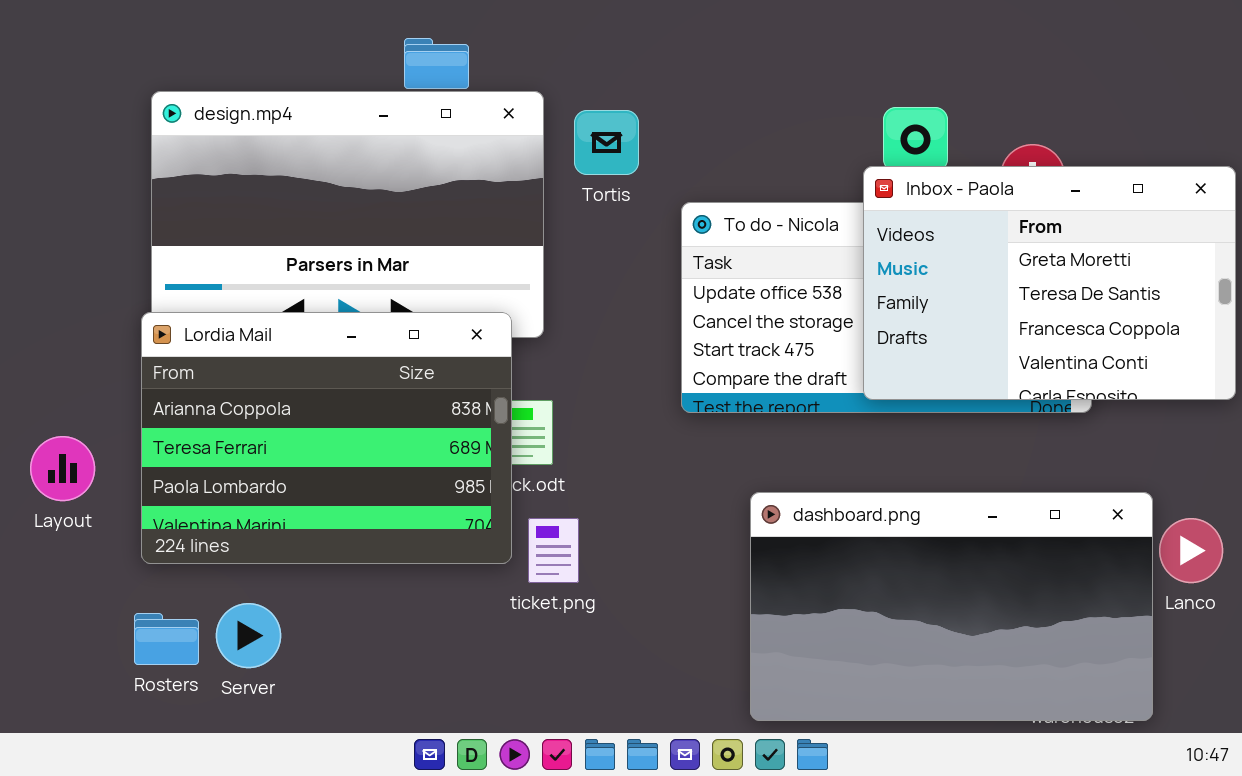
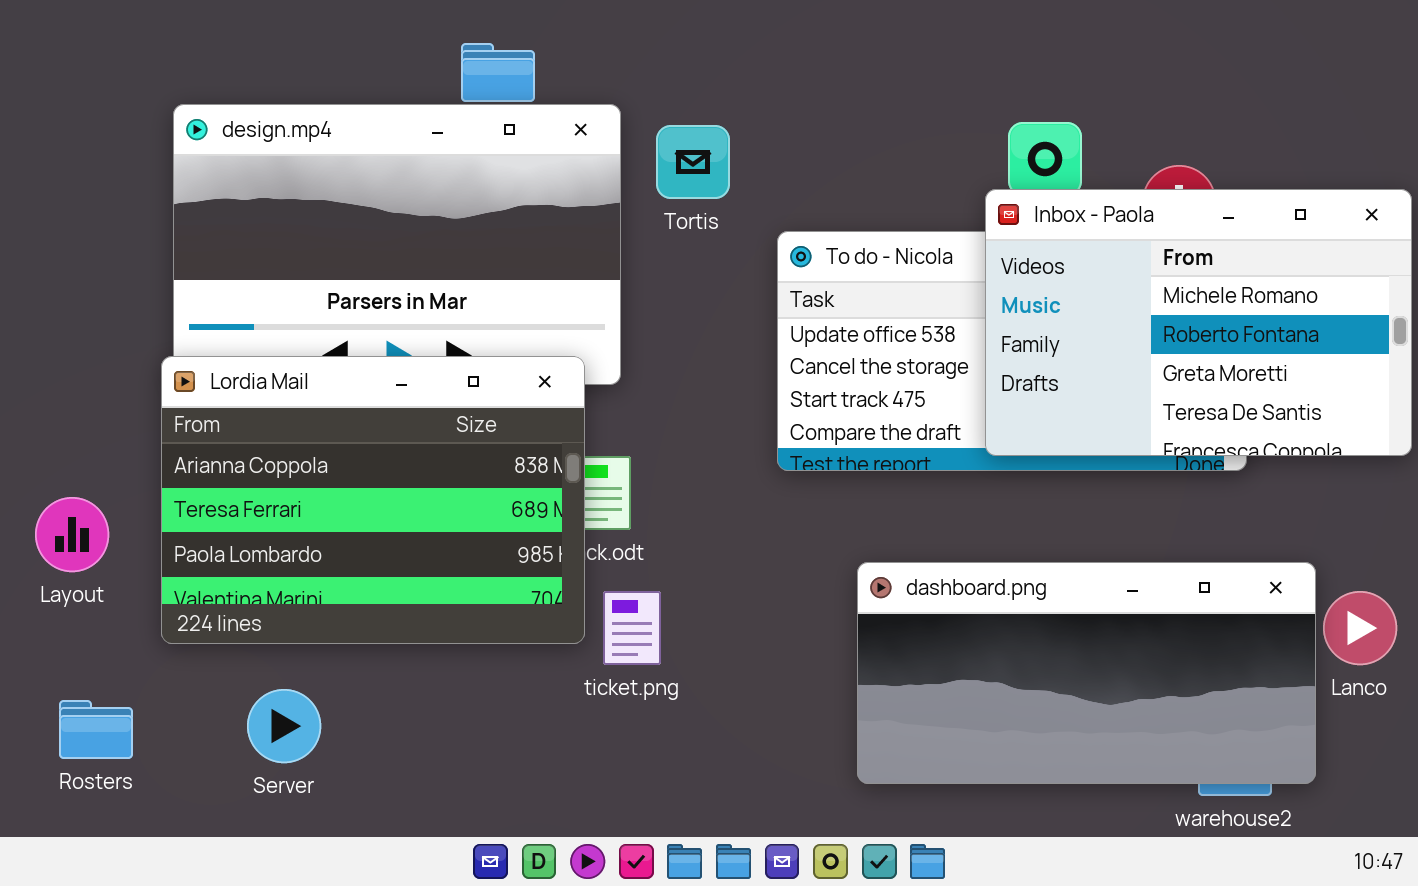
Inbox - Paola: [863,166,1236,400] -> [985,189,1412,456], scrolled up 2 rows
dashboard.png: [750,492,1153,721] -> [857,562,1316,784], resized
Rosters: [134,613,199,665] -> [59,700,133,759], moved

